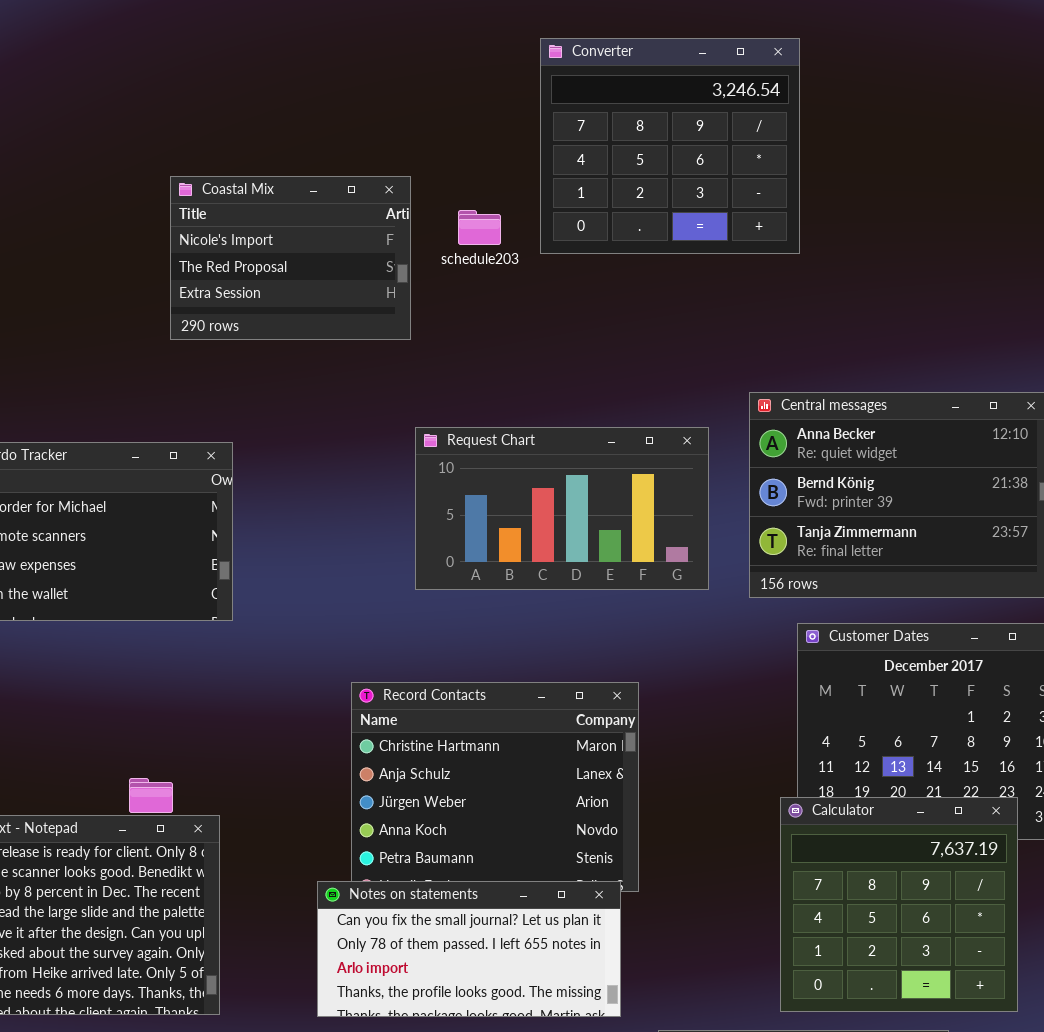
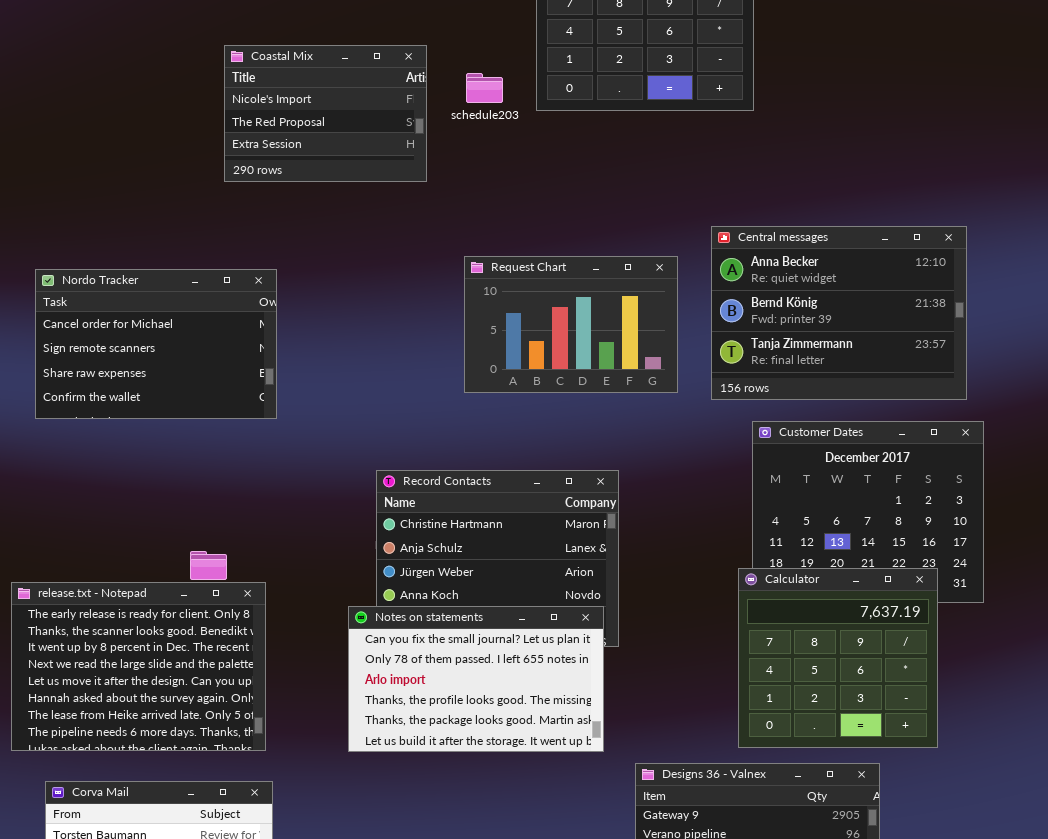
Request Chart: [415,427,709,590] -> [464,256,678,393], resized
Notes on statements: [317,881,621,1017] -> [348,606,604,752], resized

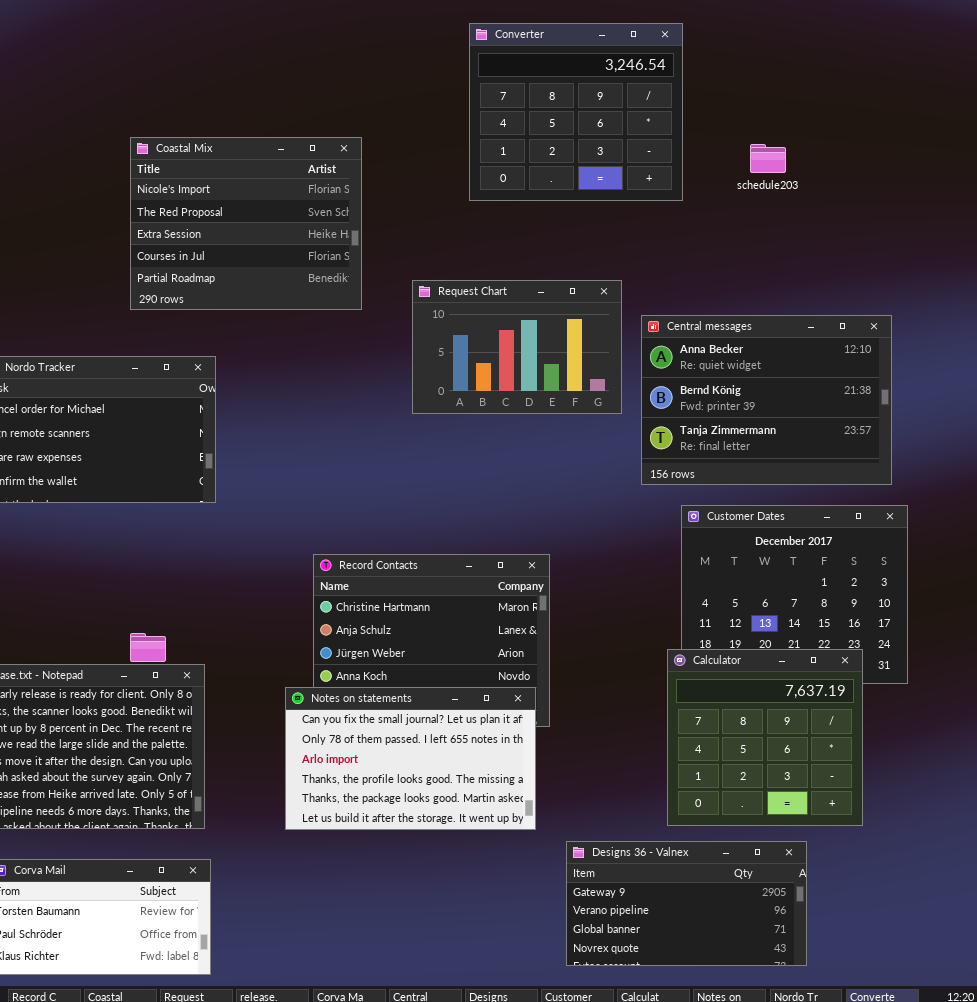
Coastal Mix: [224,45,427,182] -> [130,137,362,310], resized
schedule203: [466,73,503,103] -> [750,144,786,173], moved
Request Chart: [464,256,678,393] -> [412,280,622,414], moved

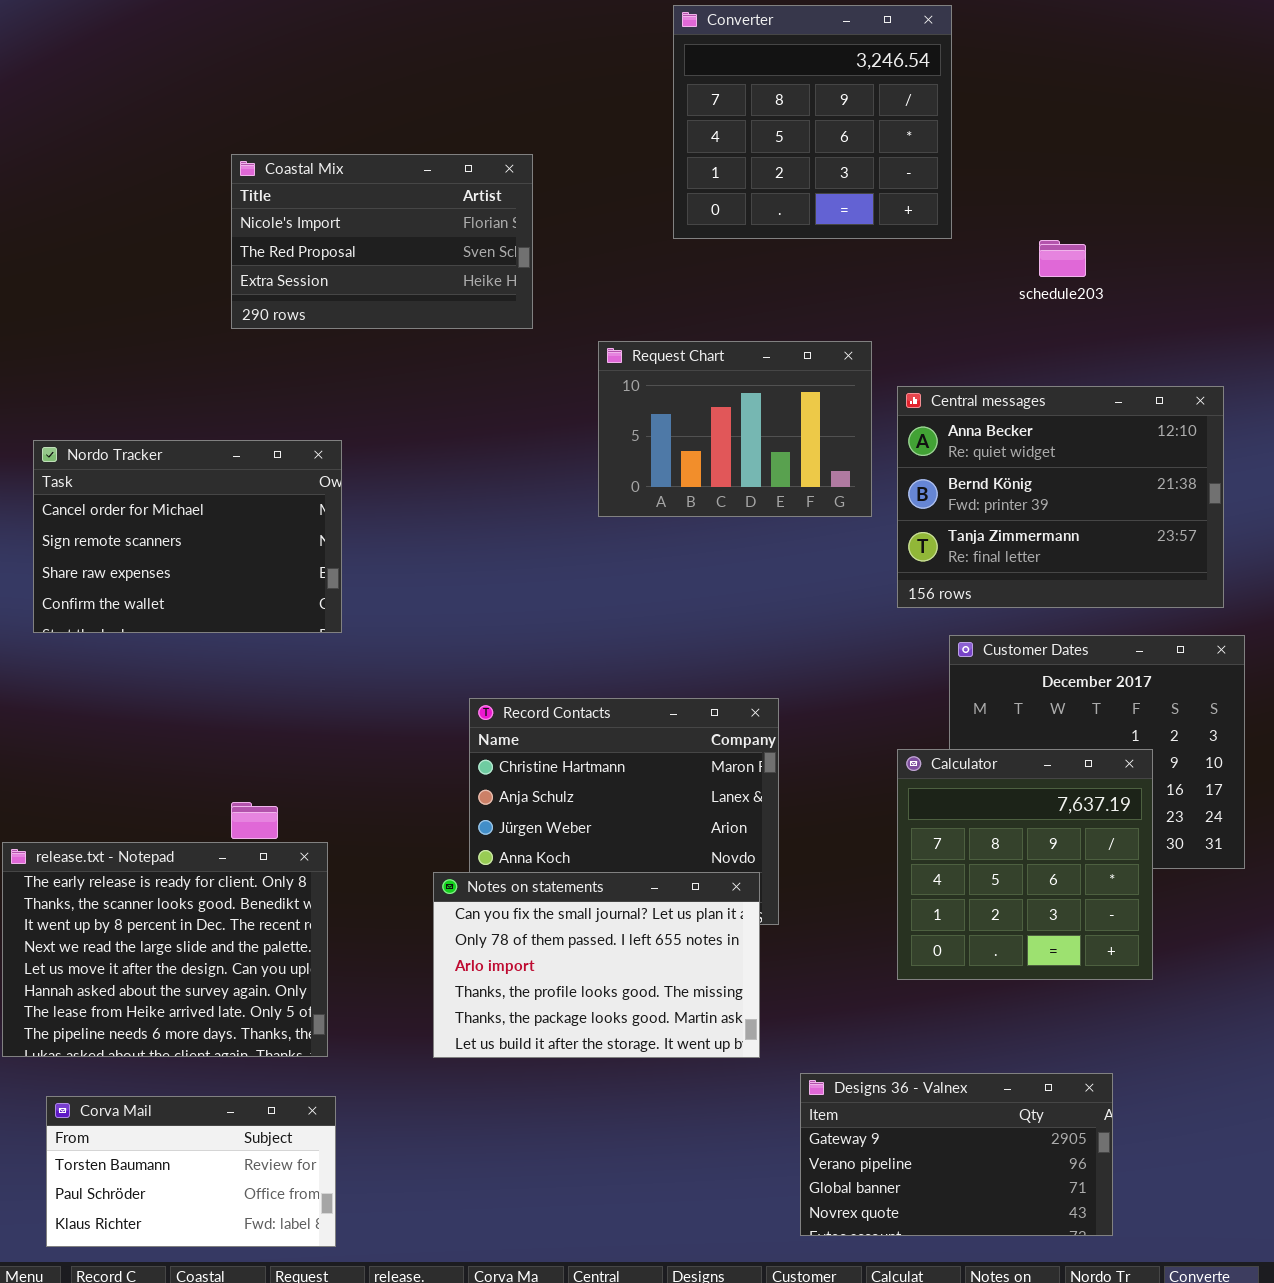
Coastal Mix: [130,137,362,310] -> [231,154,533,329], resized
schedule203: [750,144,786,173] -> [1039,240,1086,277], moved
Calculator: [667,649,863,826] -> [897,749,1153,980], moved

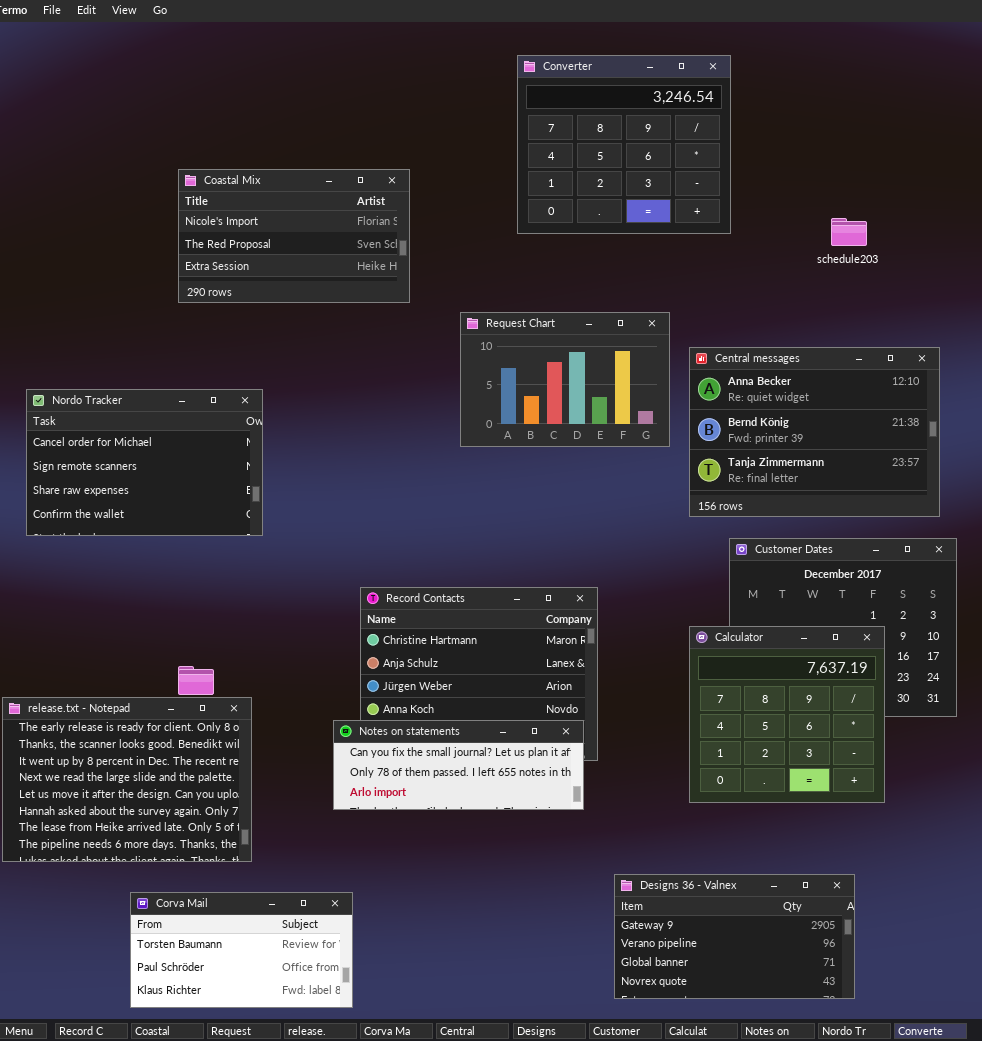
schedule203: [1039,240,1086,277] -> [831,218,867,246], moved
Notes on statements: [433,872,760,1058] -> [333,720,584,810], resized
Corva Mail: [46,1096,336,1247] -> [130,892,353,1008], moved

